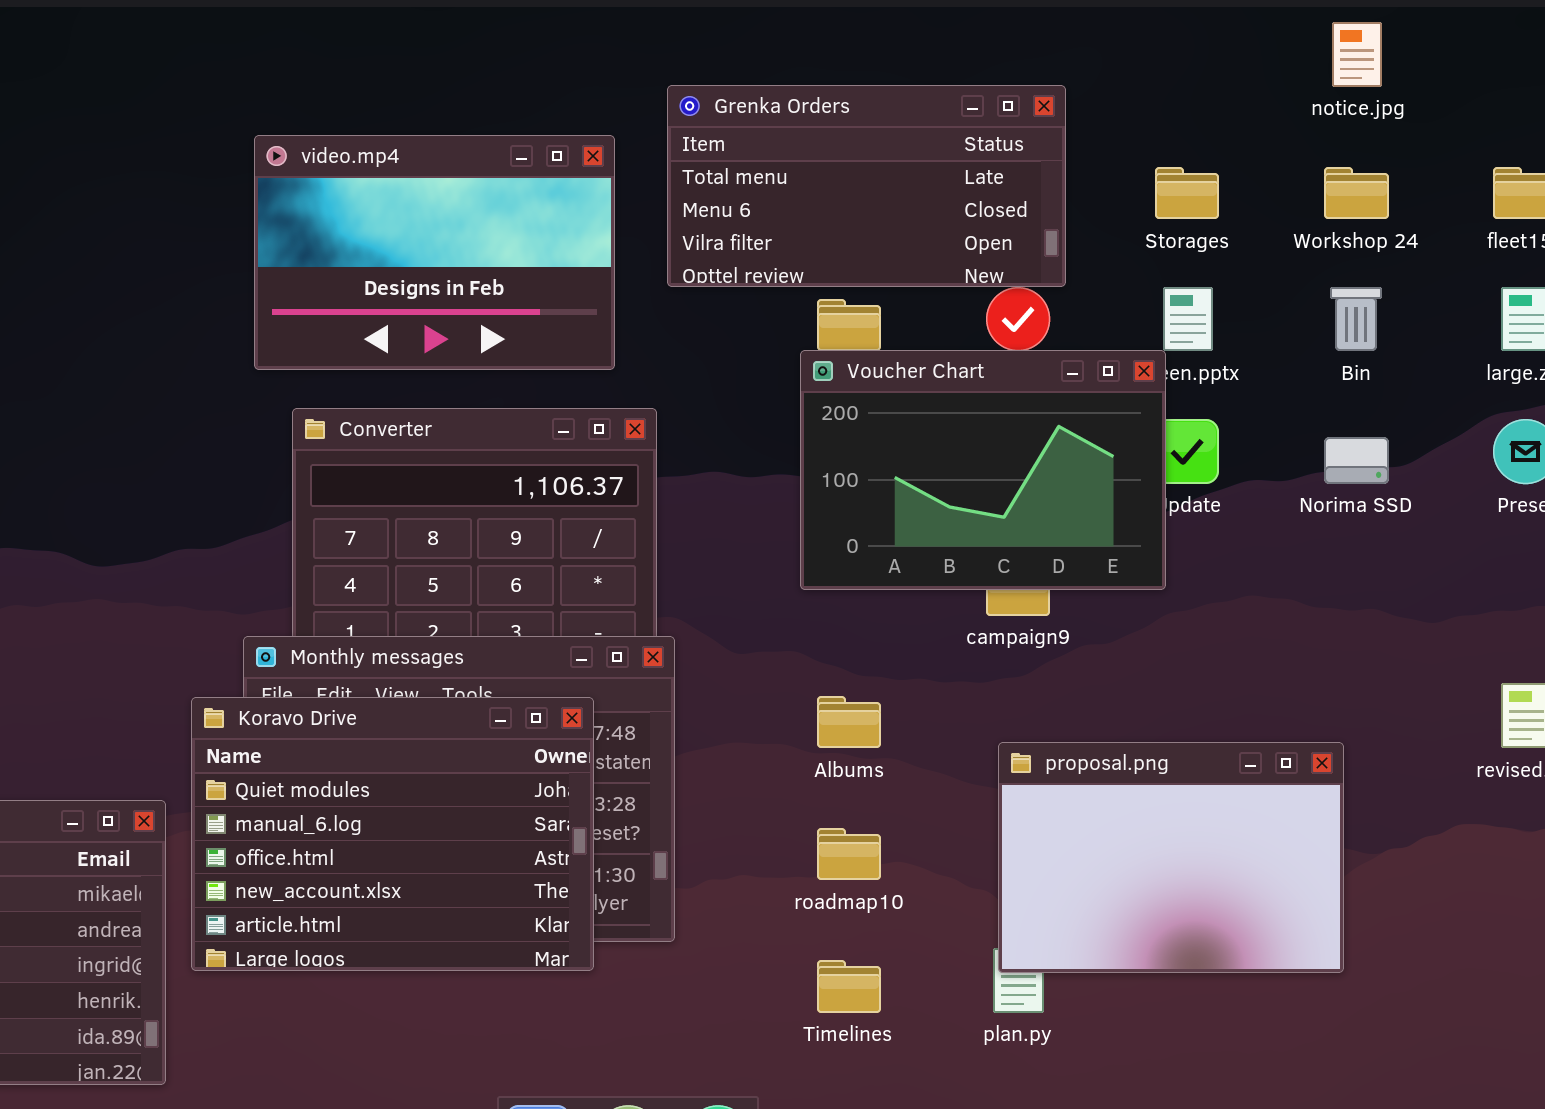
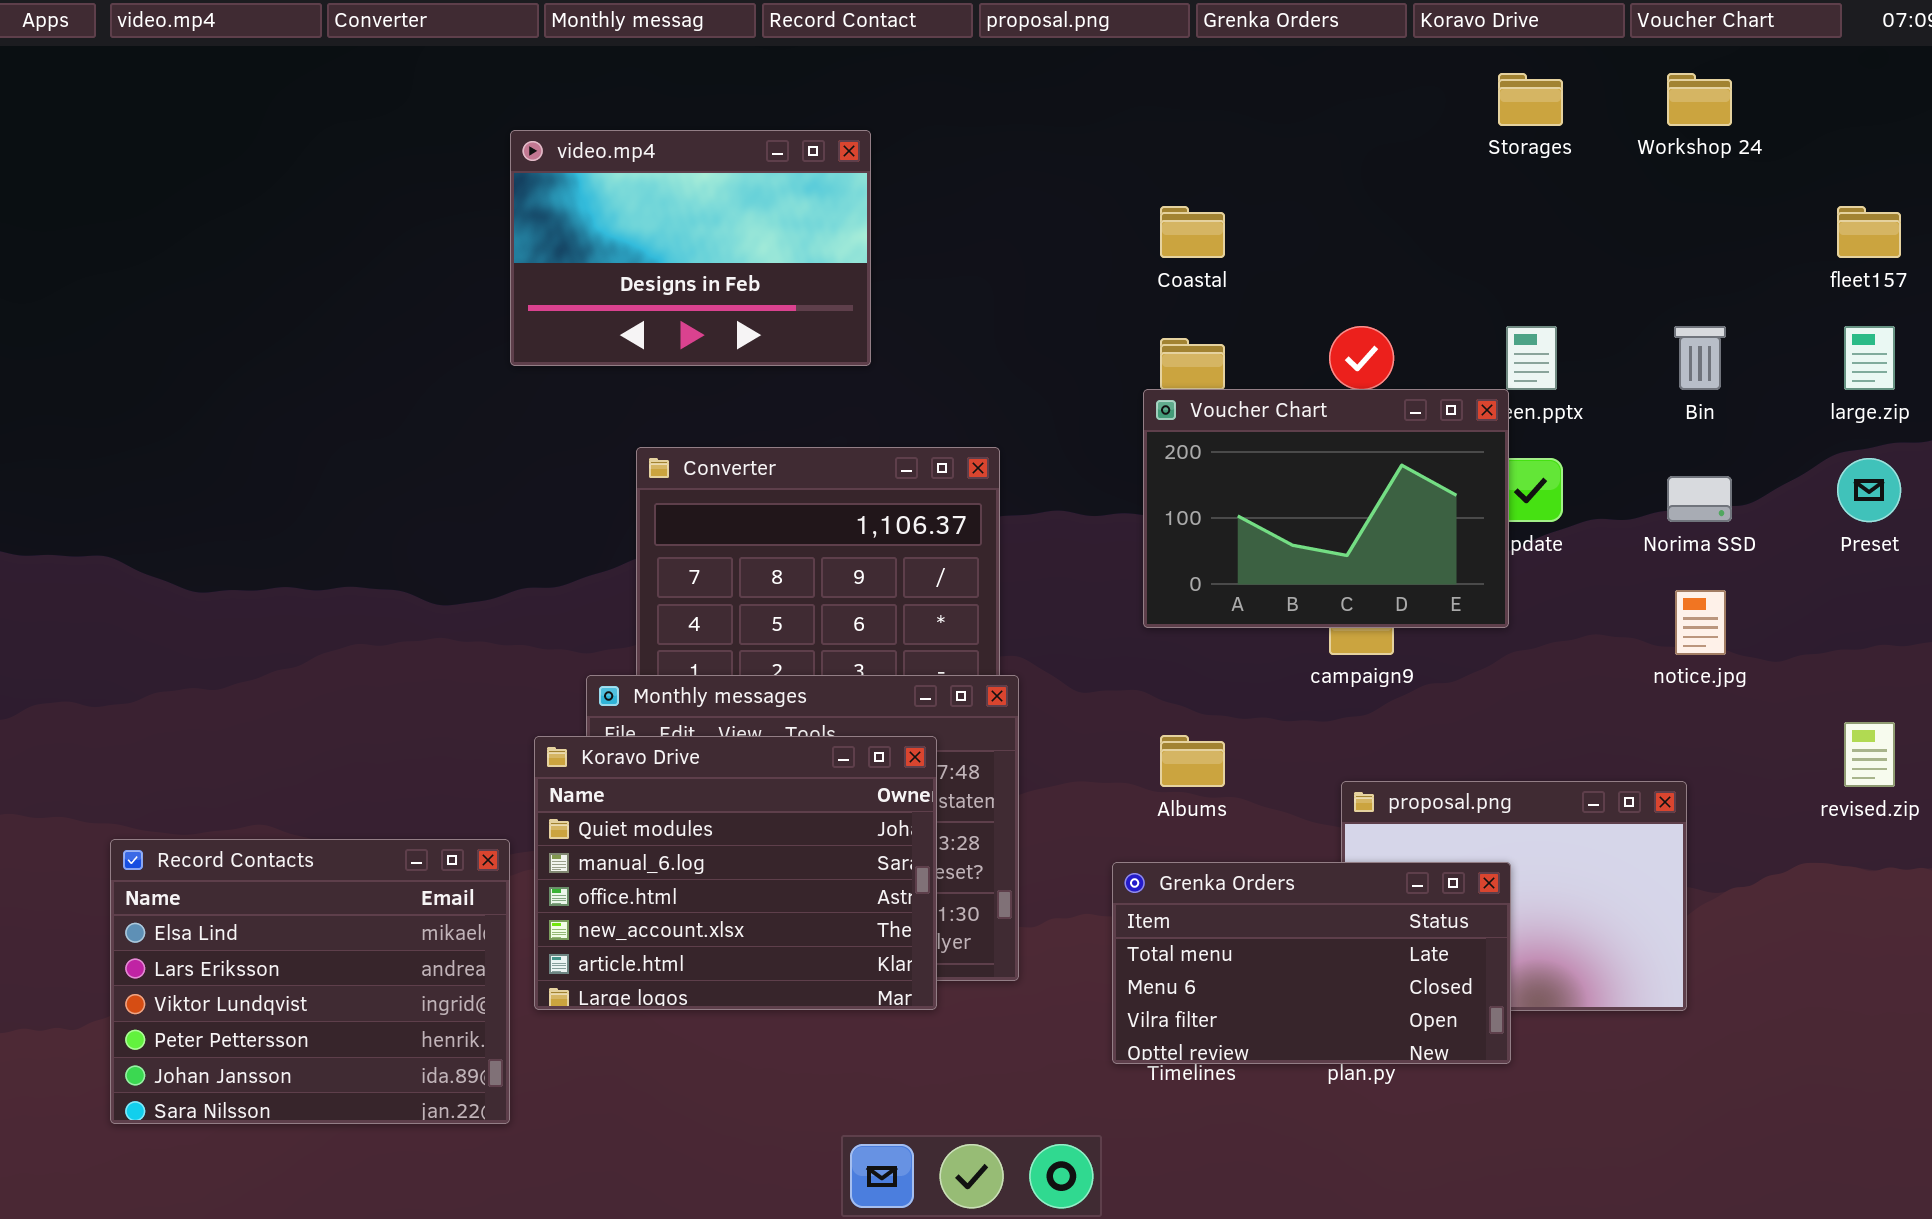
notice.jpg: [1332,22,1382,87] -> [1675,590,1726,655], moved
Grenka Orders: [667,85,1066,287] -> [1112,862,1511,1064], moved
video.mp4: [254,135,615,370] -> [510,130,871,366], moved
Storages: [1155,167,1219,219] -> [1498,73,1563,126], moved
Workshop 24: [1324,167,1389,219] -> [1667,73,1732,126], moved

